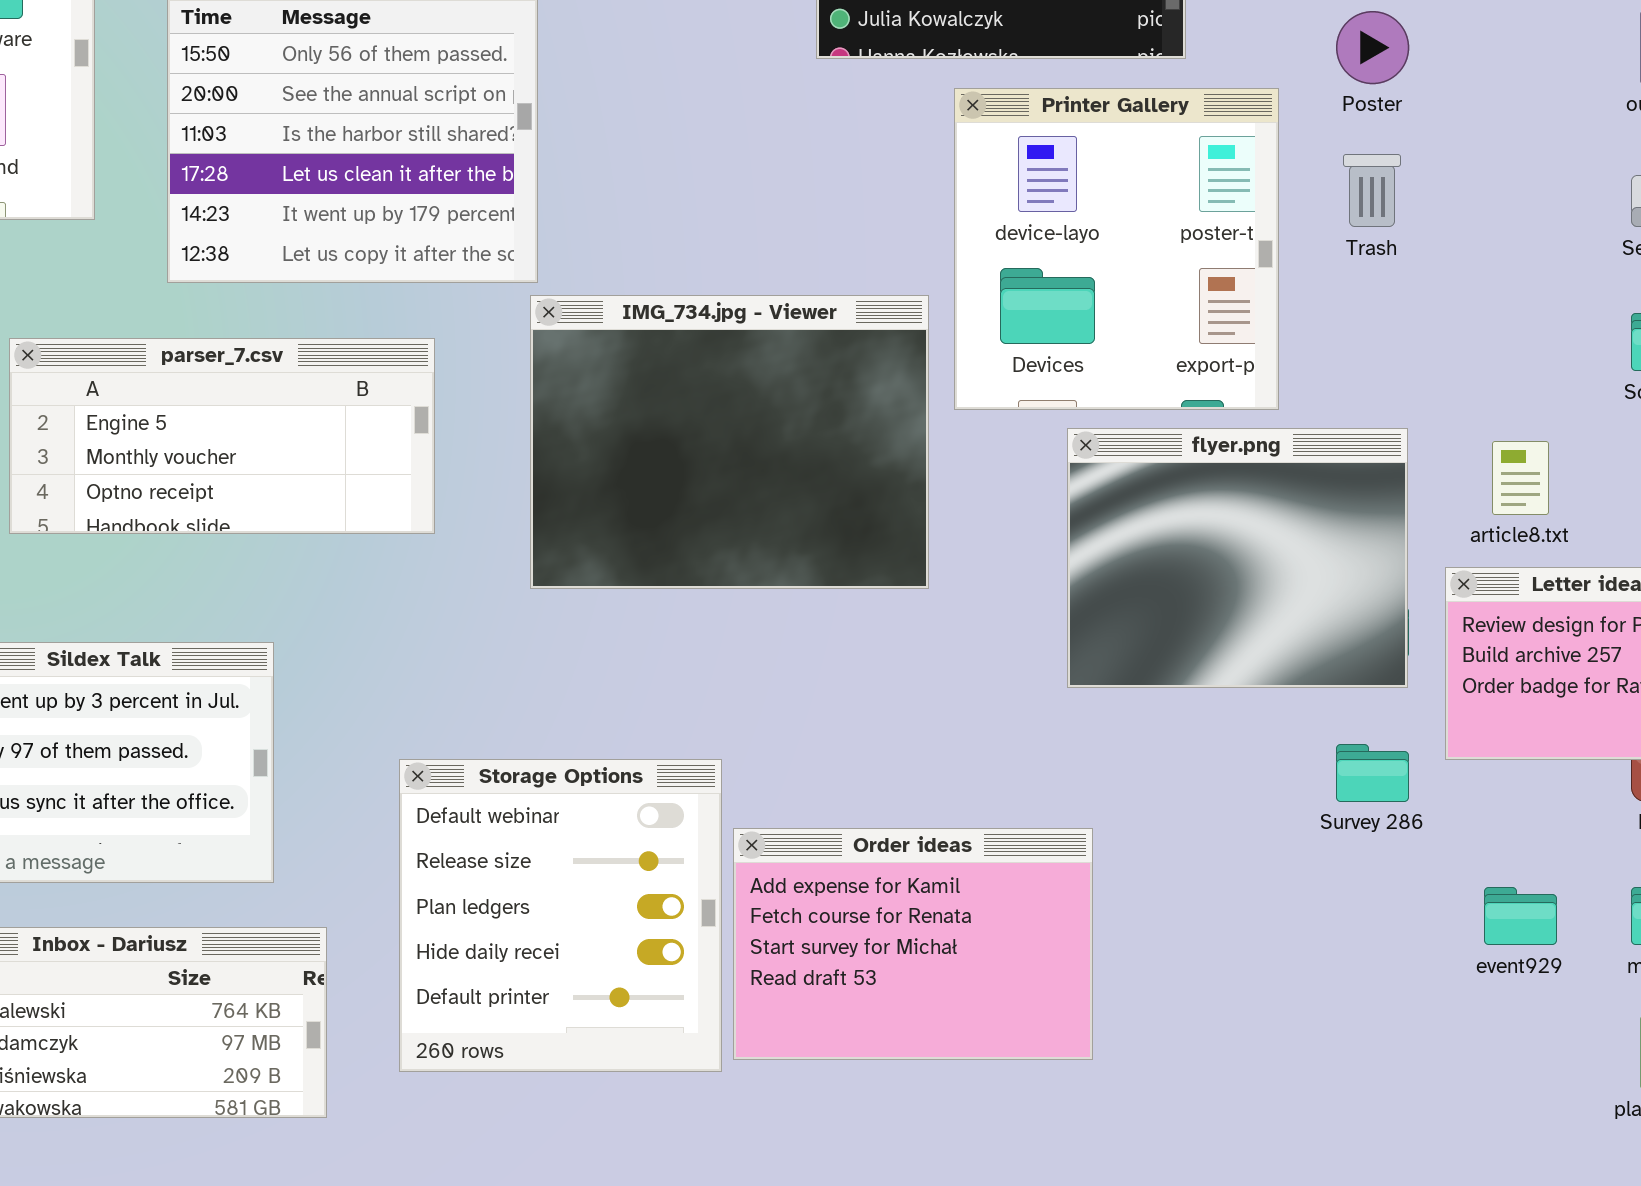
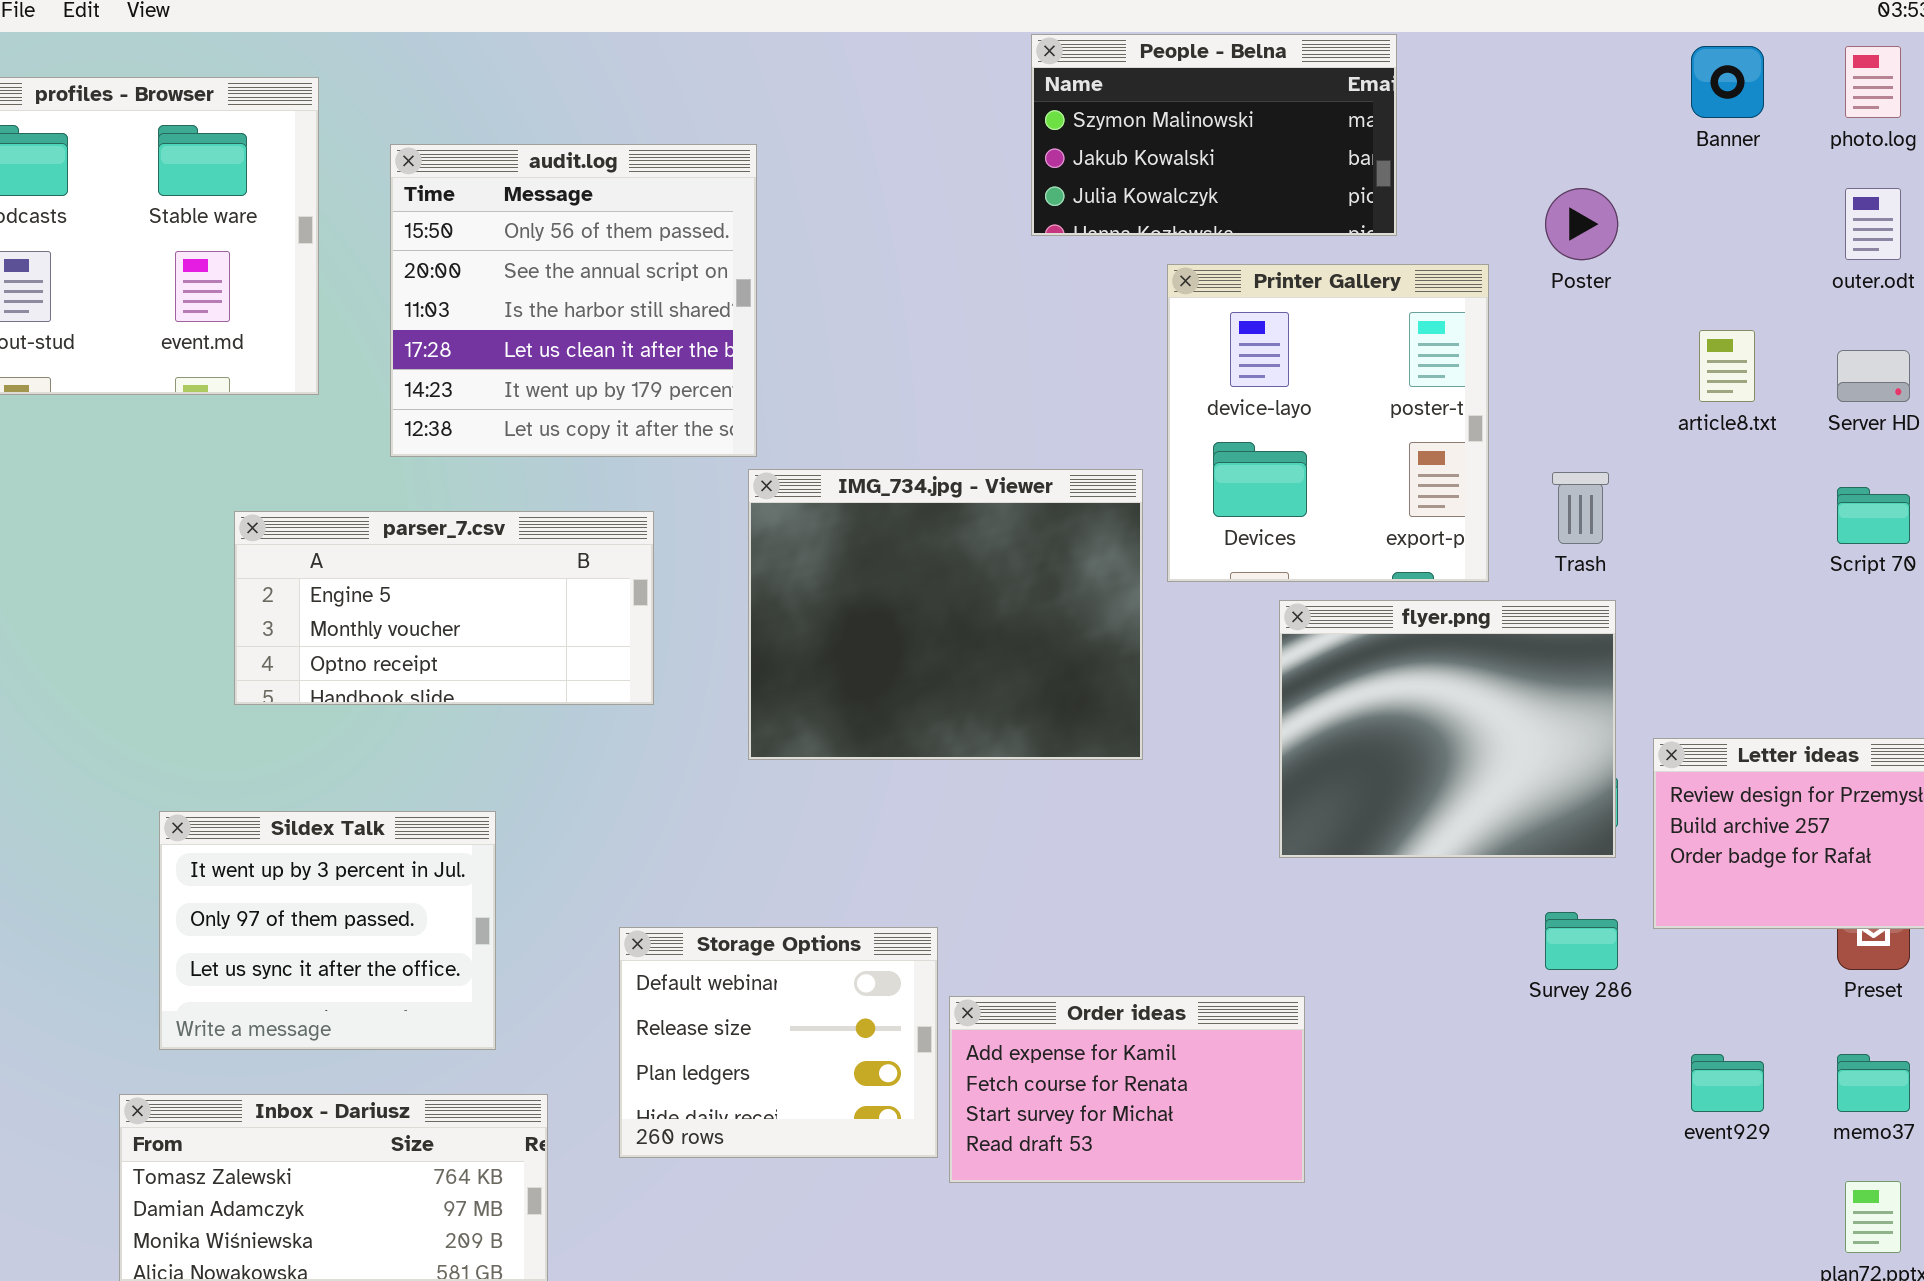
Trash: [1343,154,1401,227] -> [1552,472,1609,544], moved
article8.txt: [1492,441,1549,515] -> [1699,330,1755,402], moved
Storage Options: [399,759,722,1072] -> [619,927,938,1158], resized
Order ideas: [733,828,1093,1060] -> [949,996,1305,1183], resized

